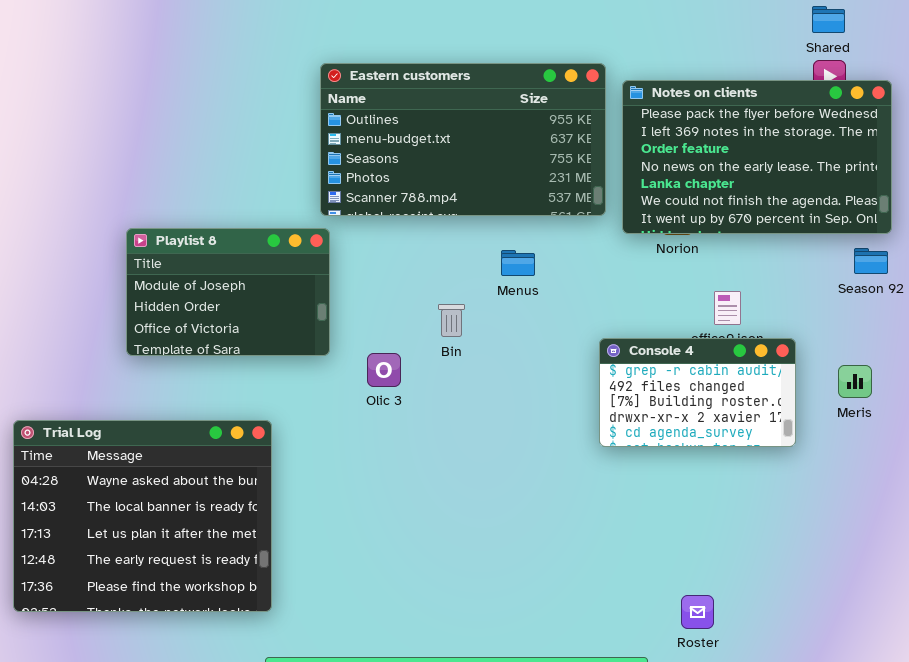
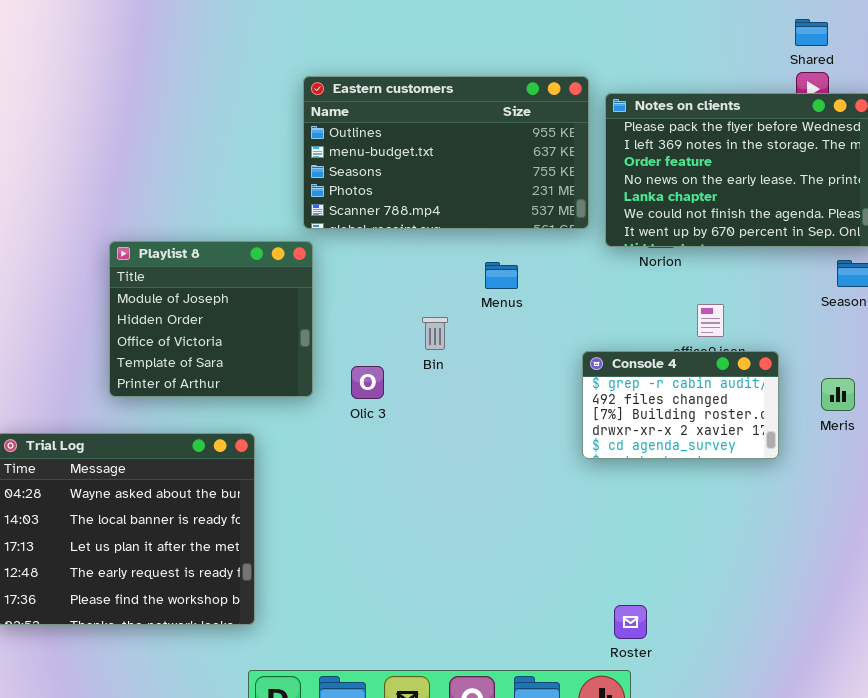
Playlist 8: [126,228,330,356] -> [109,241,313,397], resized
Roster: [681,595,714,629] -> [614,605,647,639], moved

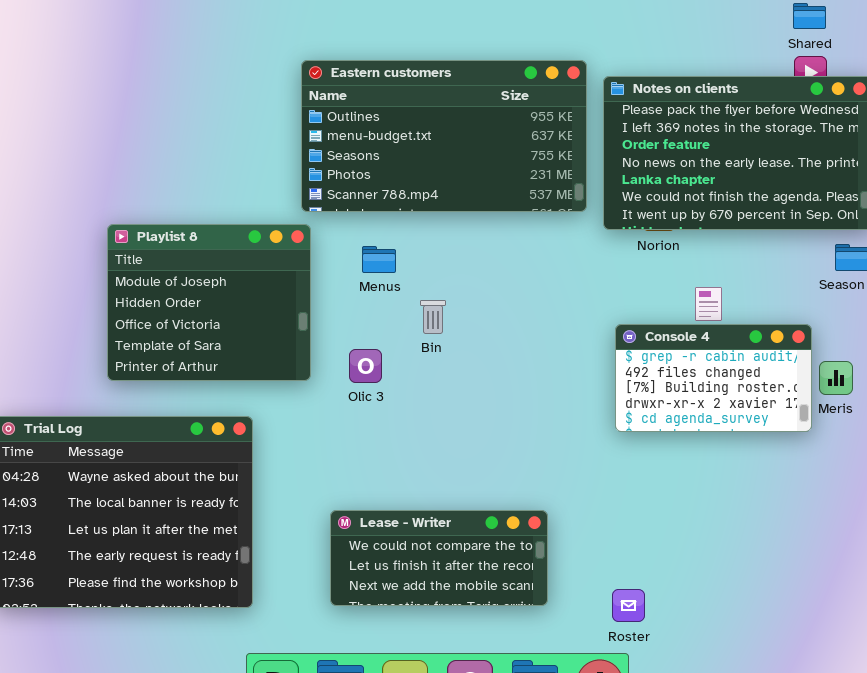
Menus: [485,262,518,289] -> [362,246,396,273], moved
Console 4: [582,351,779,459] -> [615,324,812,432], moved
Lease - Writer: none -> [330,510,548,606], opened

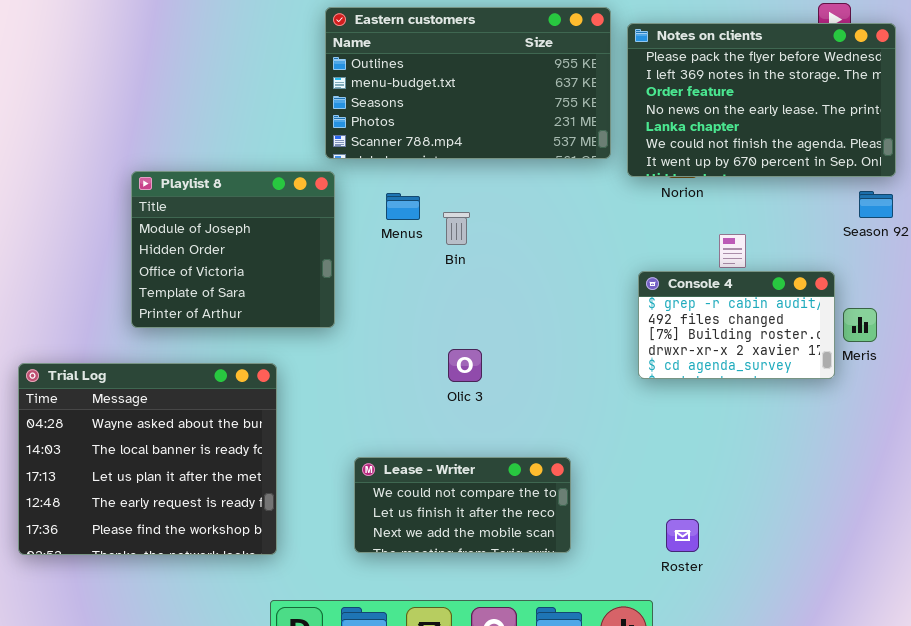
Bin: [420,300,446,334] -> [443,212,470,245], moved
Olic 3: [349,349,382,383] -> [448,349,482,382], moved
Roster: [612,589,645,622] -> [666,519,699,552], moved

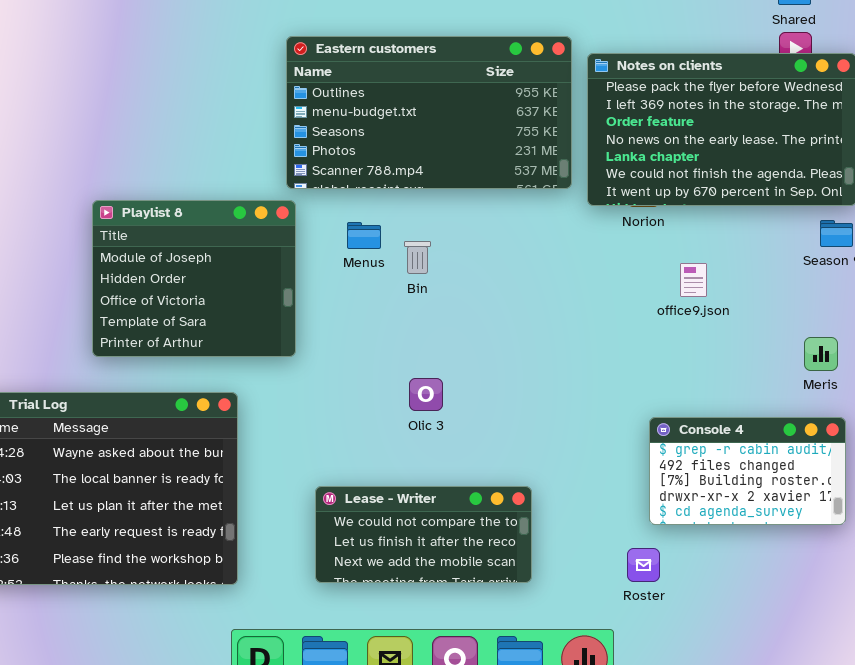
Console 4: [638,271,835,379] -> [649,417,846,525], moved

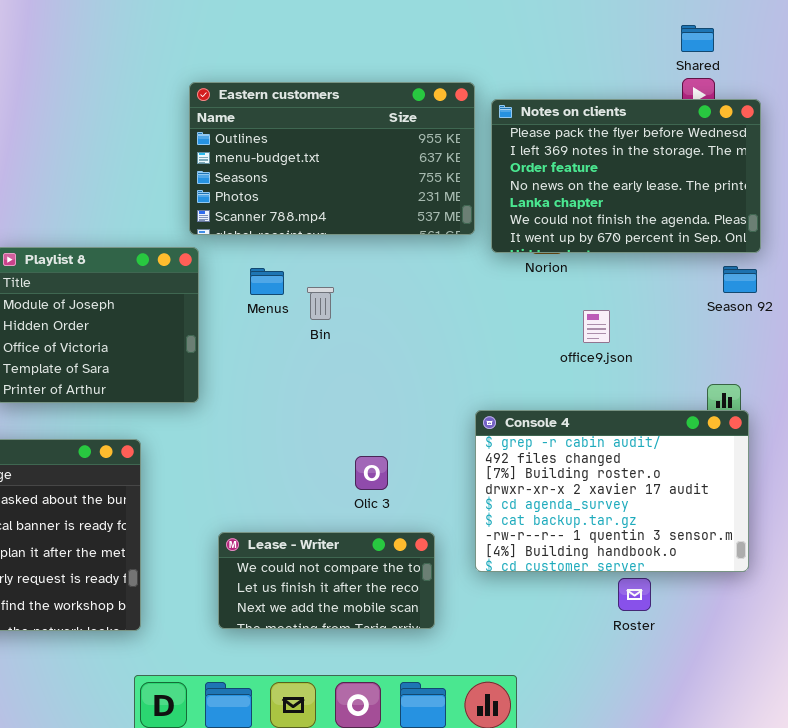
Olic 3: [409,378,443,411] -> [355,456,388,490], moved
Console 4: [649,417,846,525] -> [475,410,749,572], resized
Roster: [627,548,660,582] -> [618,578,651,611], moved

